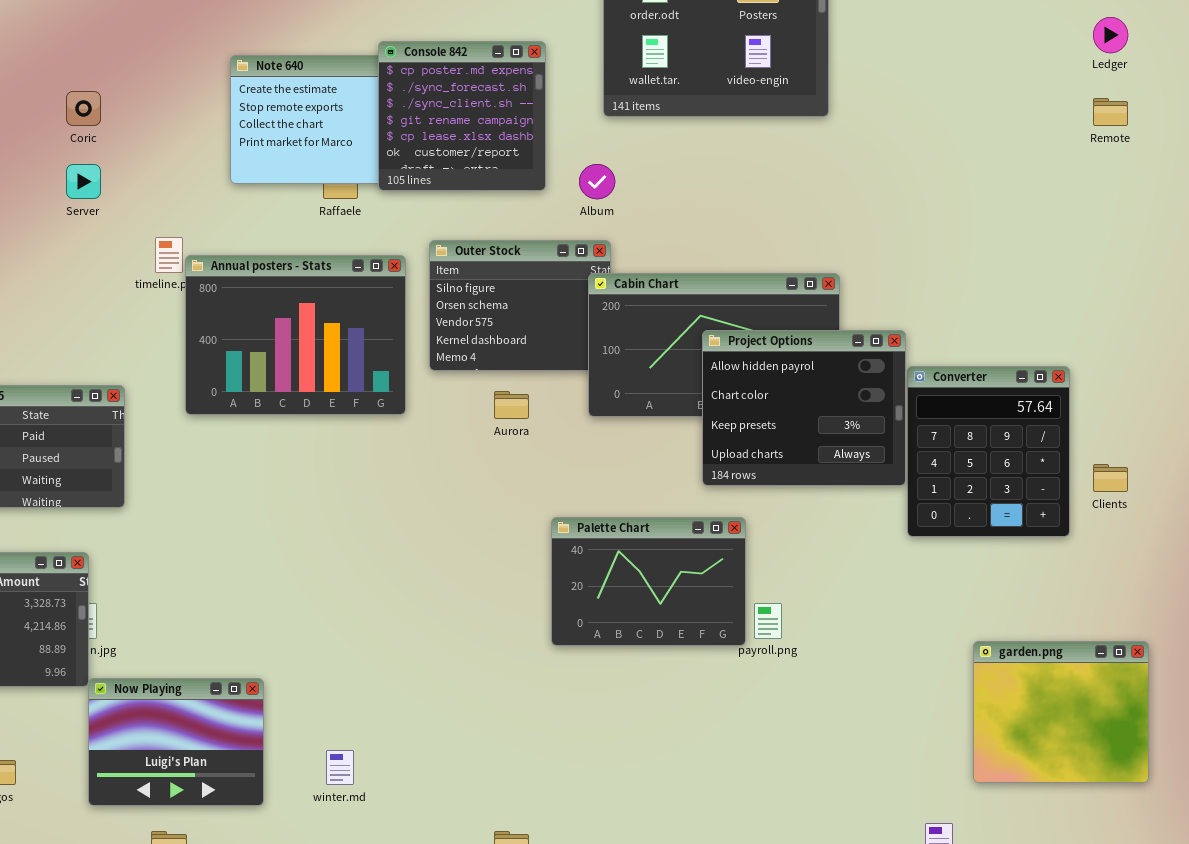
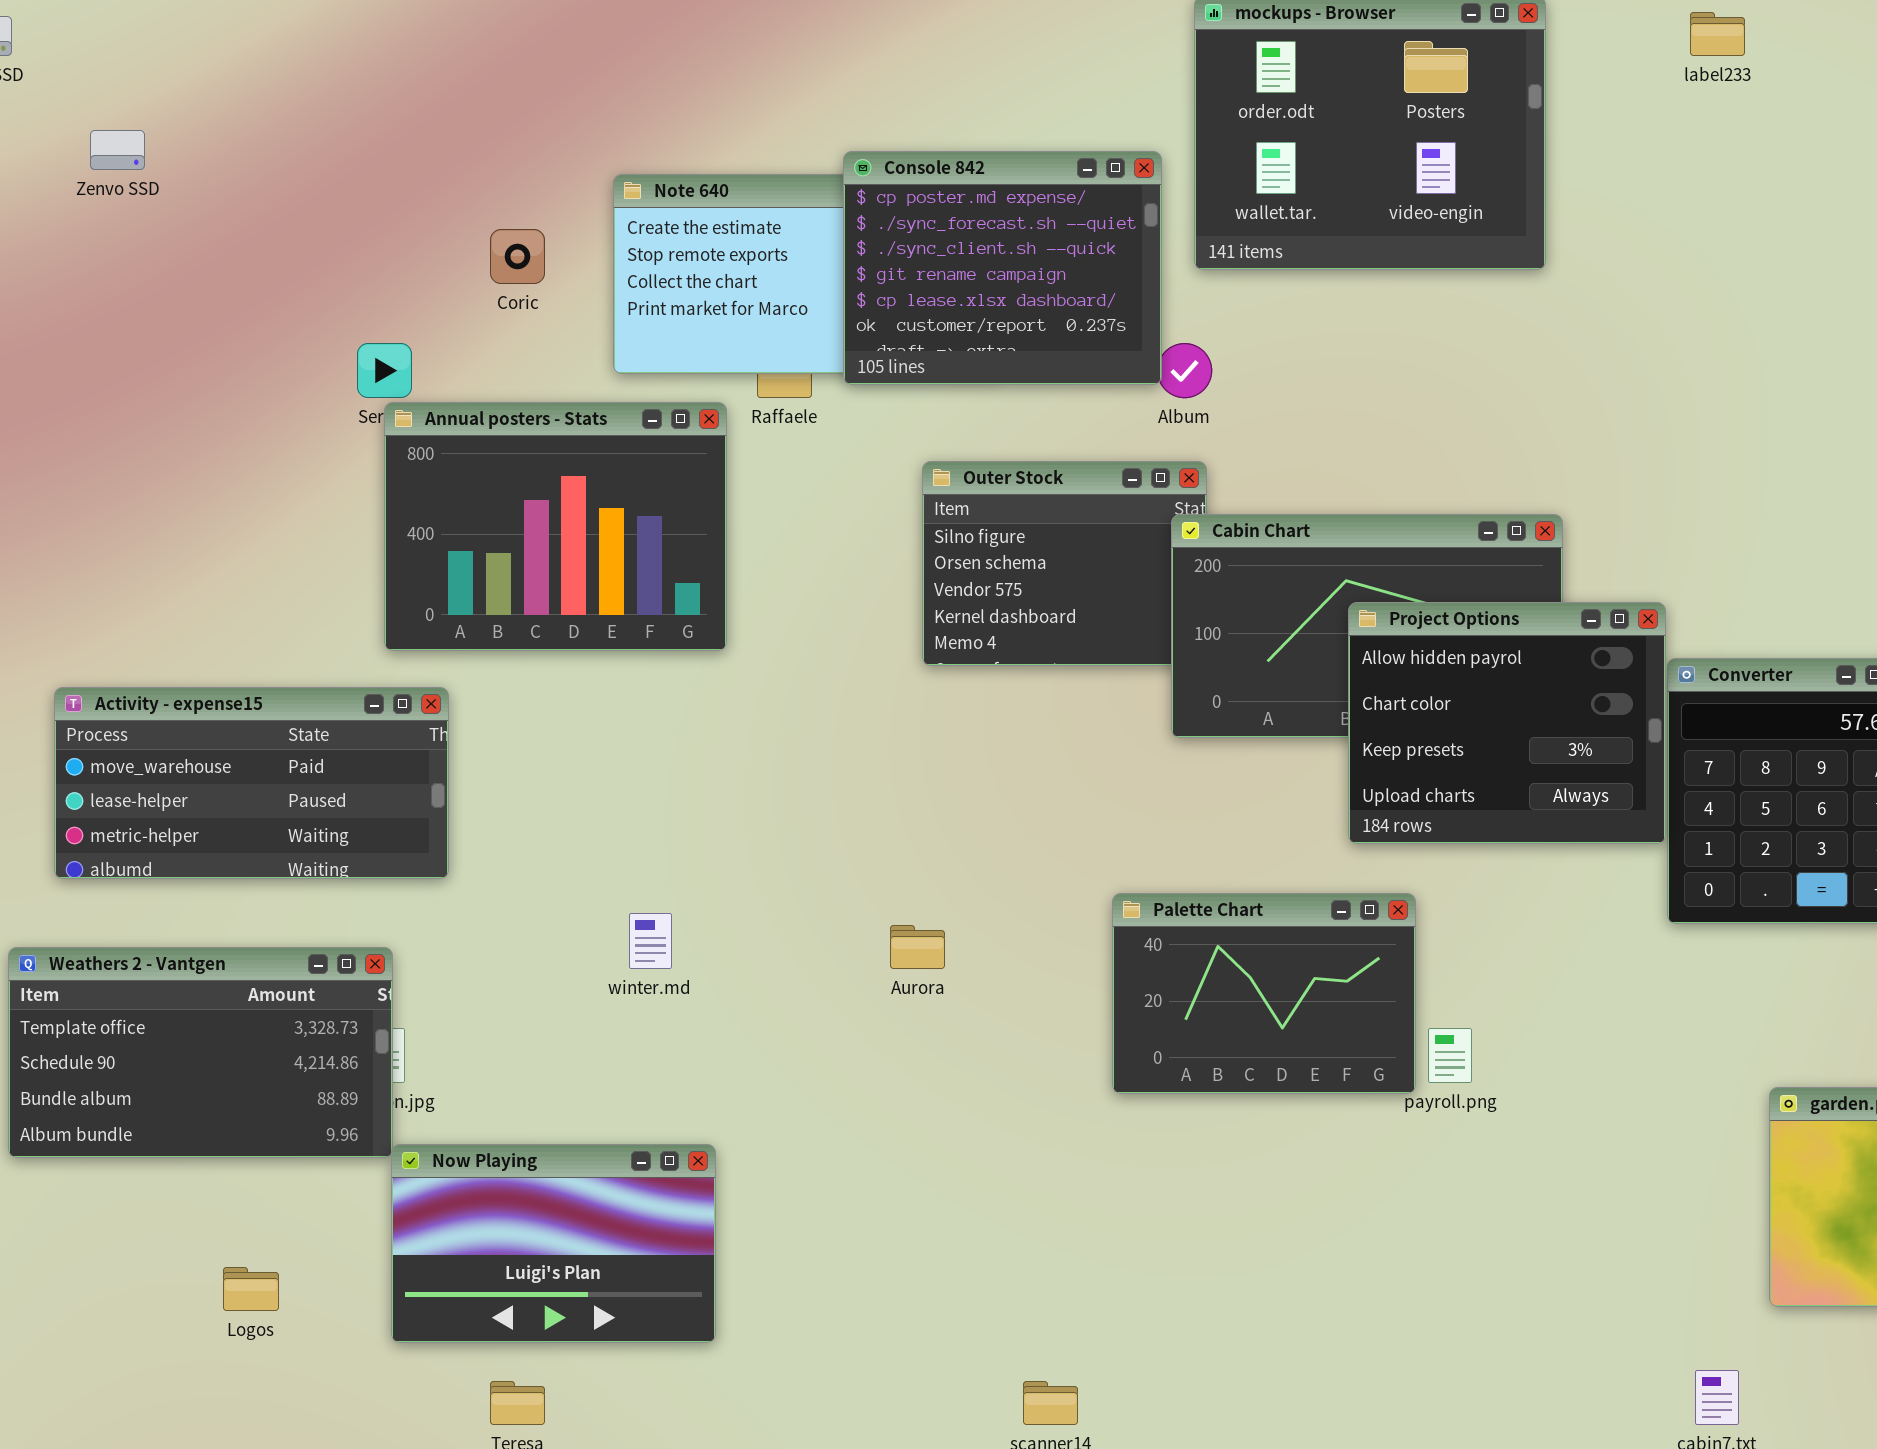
Console 842: [378,41,546,191] -> [843,151,1162,385], resized
Coric: [66,91,101,126] -> [490,229,545,284], moved
Annual posters - Stats: [185,255,406,415] -> [384,402,727,651], moved
Aurora: [494,391,529,419] -> [890,925,945,969], moved
Now Playing: [88,678,264,806] -> [391,1144,716,1343], resized
winter.md: [326,750,354,785] -> [629,913,672,969], moved

